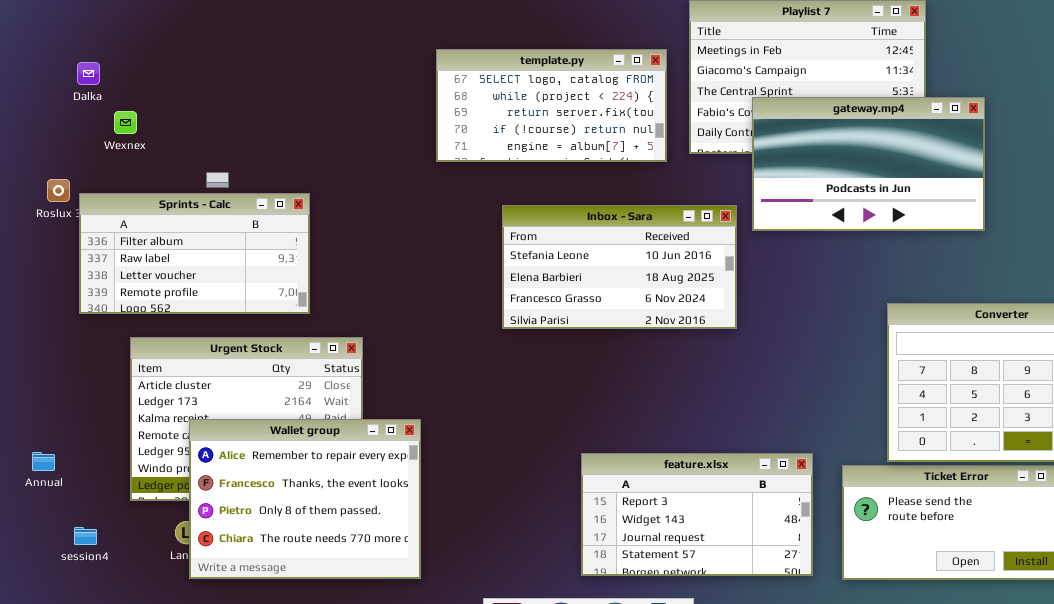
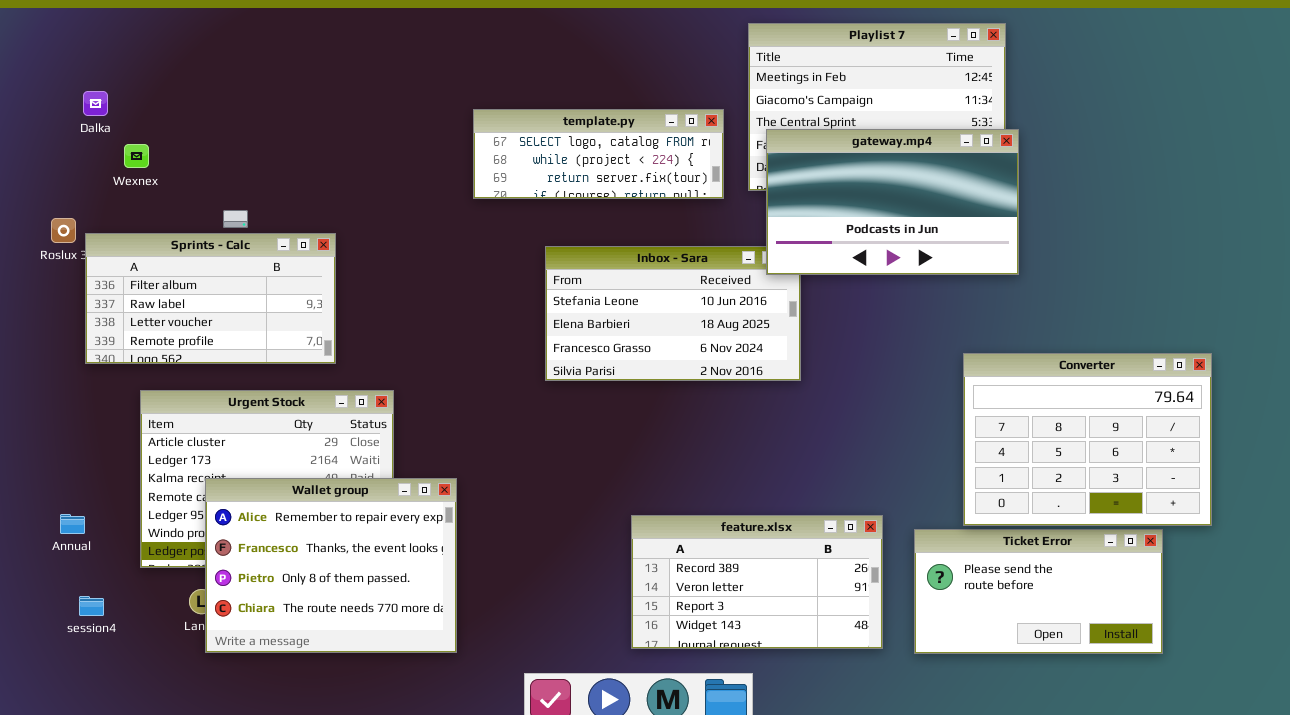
template.py: [436,49,667,162] -> [473,109,724,199], resized
gateway.mp4: [752,97,985,231] -> [766,129,1019,275], moved
Annual: [32,452,55,471] -> [60,514,85,534], moved
feature.xlsx: [581,453,813,576] -> [631,515,883,649], scrolled up 2 rows

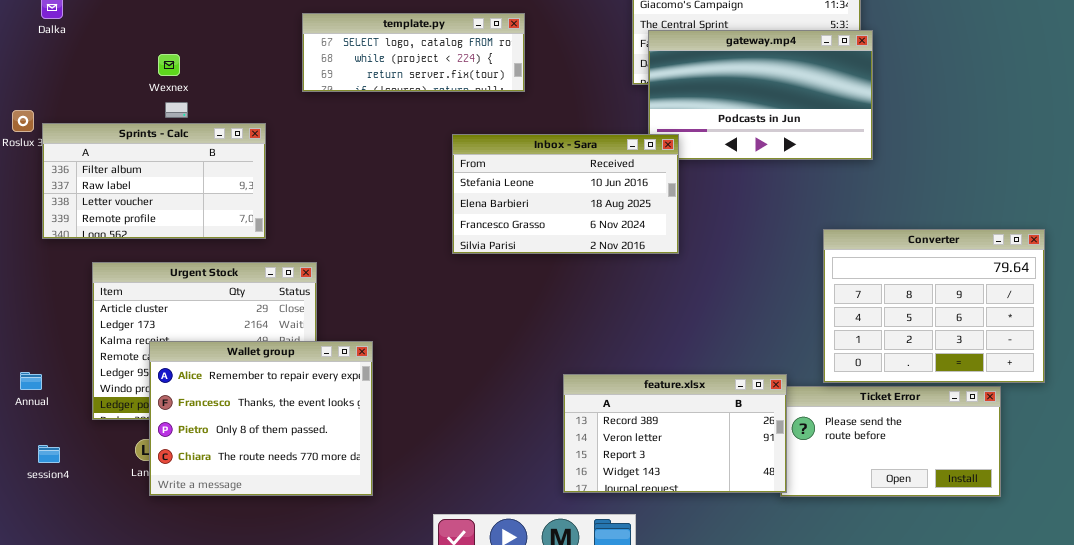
template.py: [473,109,724,199] -> [302,13,525,92], moved
Wexnex: [124,144,149,168] -> [158,54,180,76], moved
Inbox - Sara: [545,246,801,381] -> [452,134,679,254], raised
feature.xlsx: [631,515,883,649] -> [563,374,787,493], moved

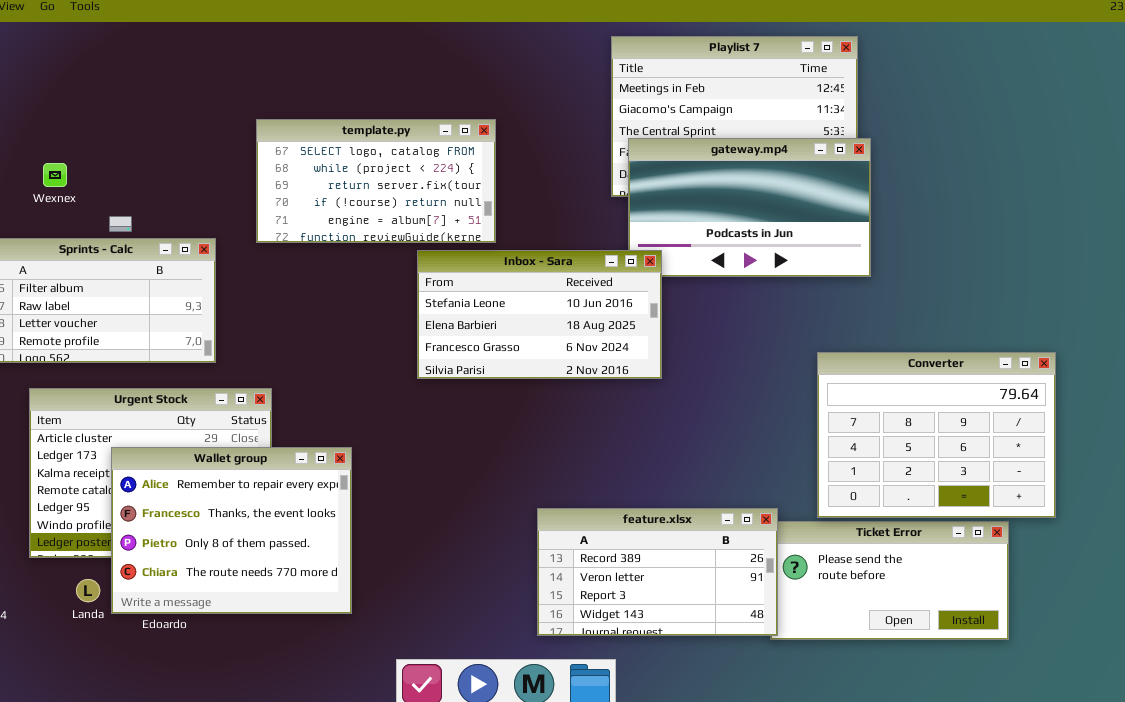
template.py: [302,13,525,92] -> [256,119,496,243], resized
Wexnex: [158,54,180,76] -> [43,163,67,187], moved
Wallet group: [149,341,373,496] -> [111,447,352,614], moved

